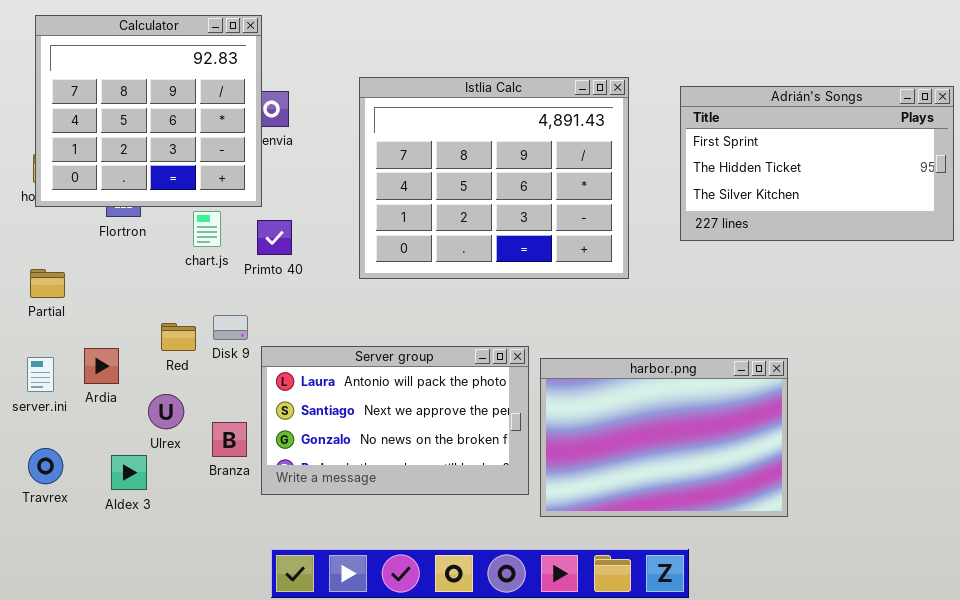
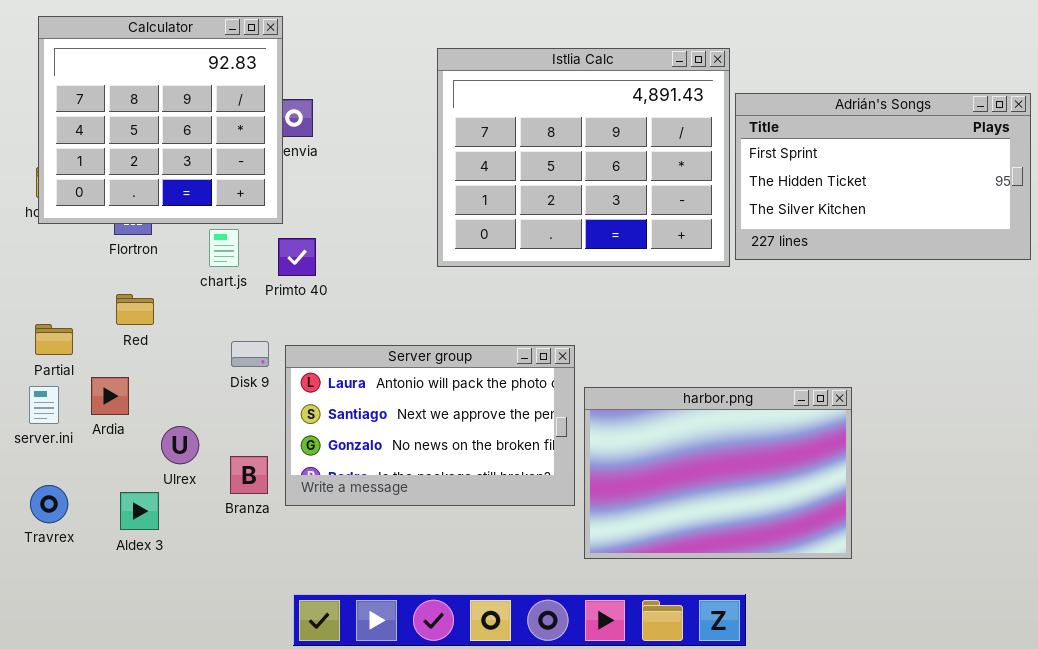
Istlia Calc: [359,77,629,279] -> [437,48,730,267], moved
Partial: [30,269,65,298] -> [35,324,73,355], moved
Red: [161,323,196,351] -> [116,294,154,325], moved
Server group: [261,346,529,495] -> [285,345,575,506], moved

